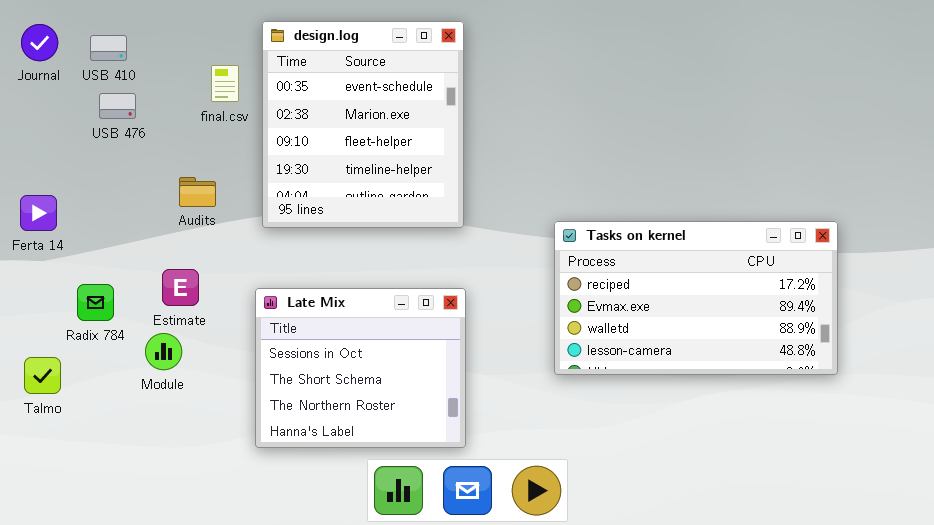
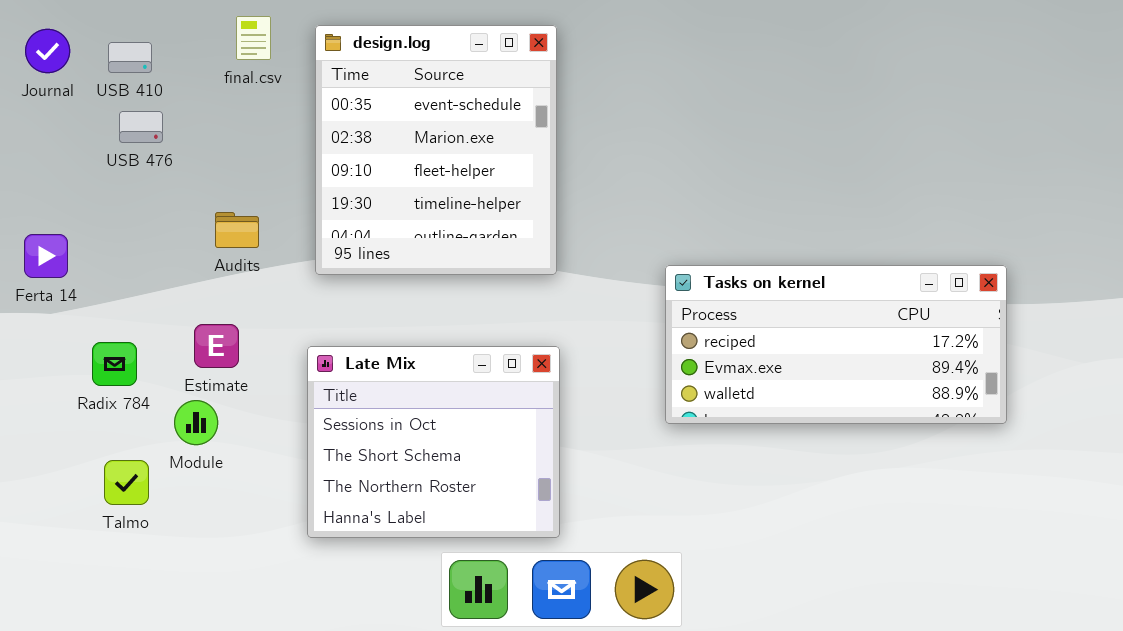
final.csv: [211,65,239,102] -> [236,16,271,60], moved
Tasks on kernel: [554,221,838,375] -> [665,265,1007,424], resized
Talmo: [24,357,61,394] -> [104,460,149,505], moved

